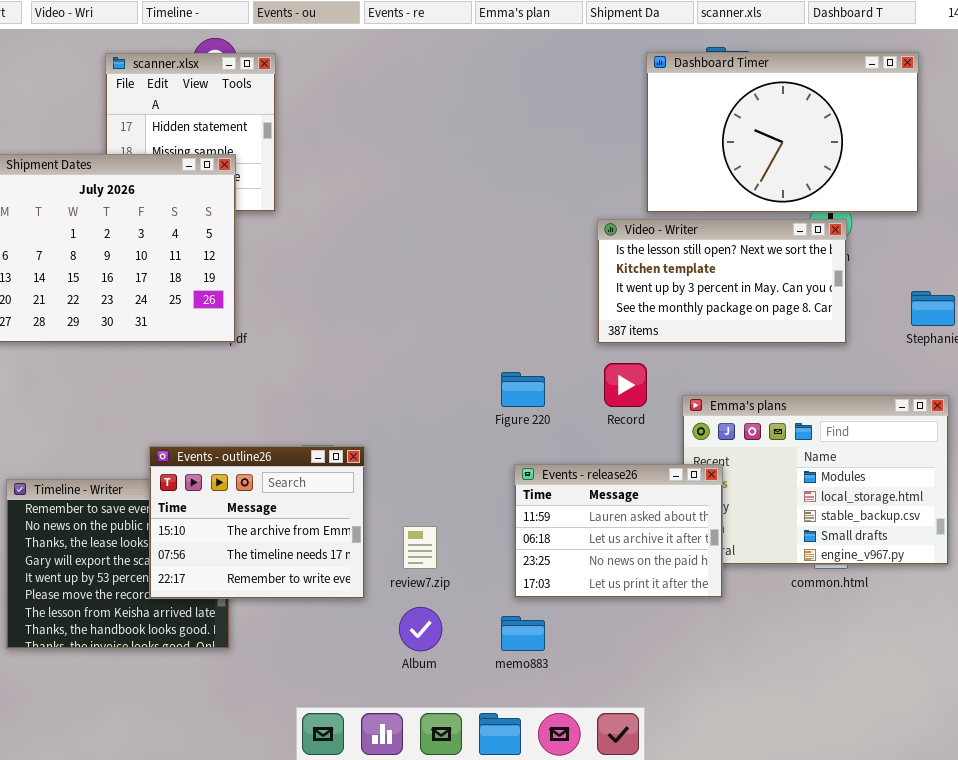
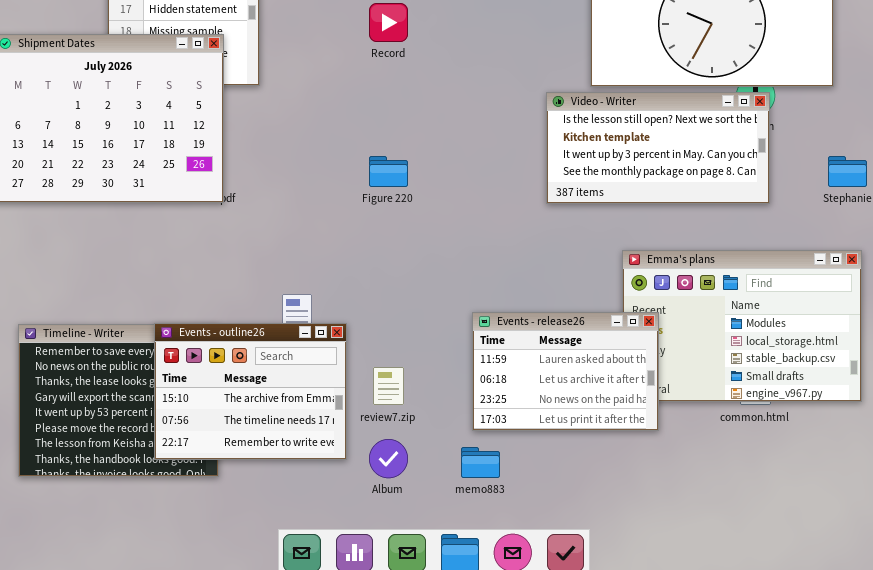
Record: [604,363,647,407] -> [369,3,408,42], moved
Figure 220: [501,372,545,407] -> [369,156,408,187], moved
Events - outline26: [149,446,365,599] -> [154,323,347,460], moved

